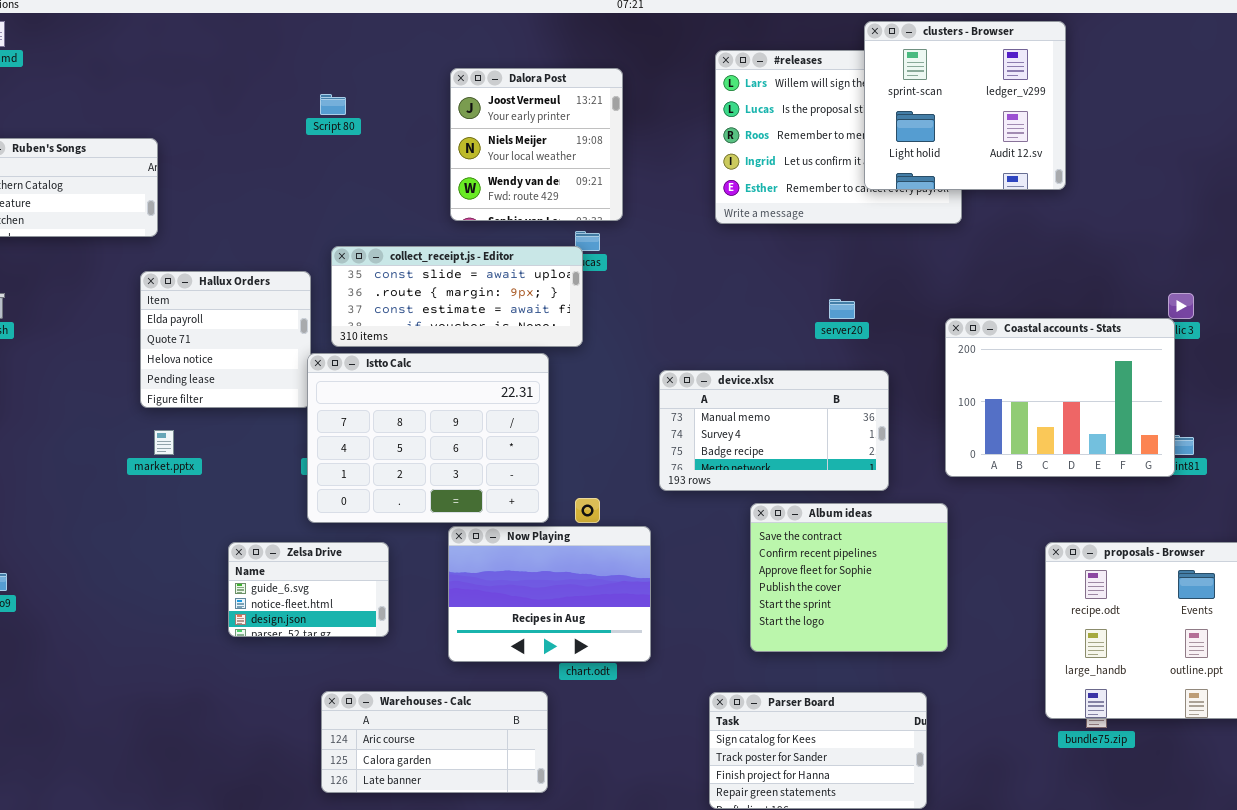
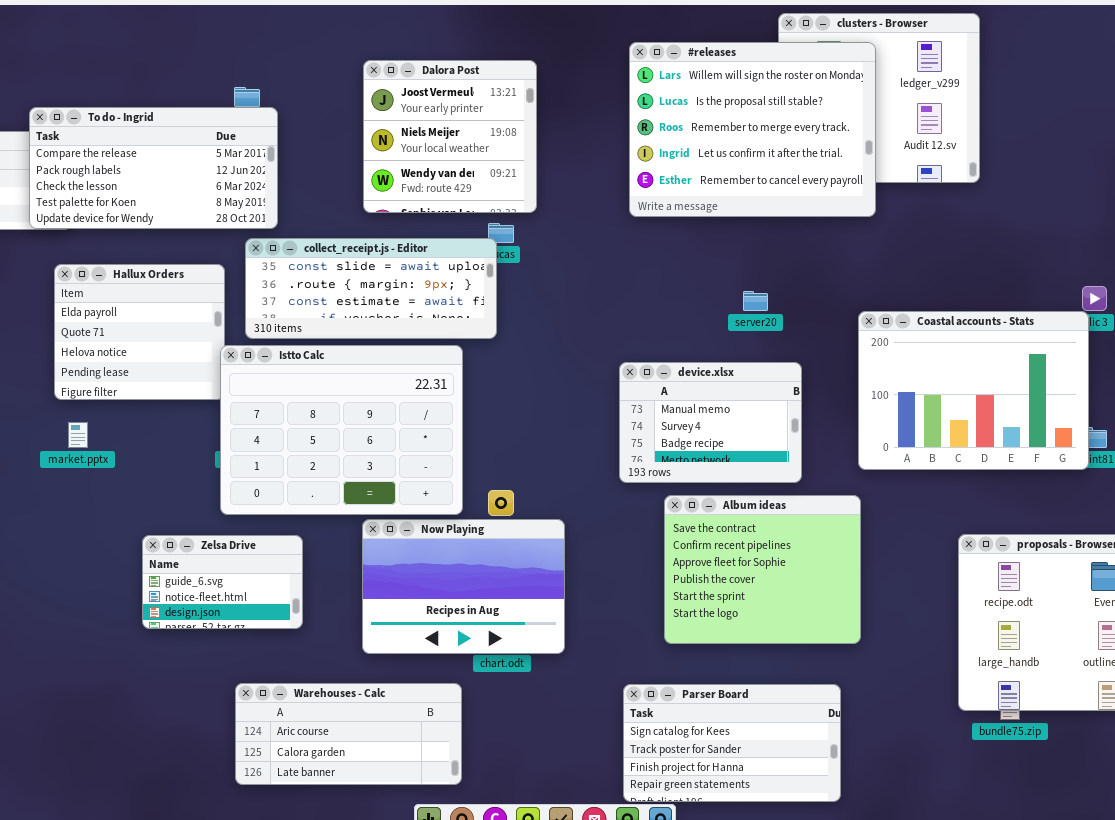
#releases: [715,50,962,224] -> [629,42,876,217], raised
To do - Ingrid: none -> [29,107,278,229], opened
device.xlsx: [659,370,889,491] -> [619,362,802,483], resized

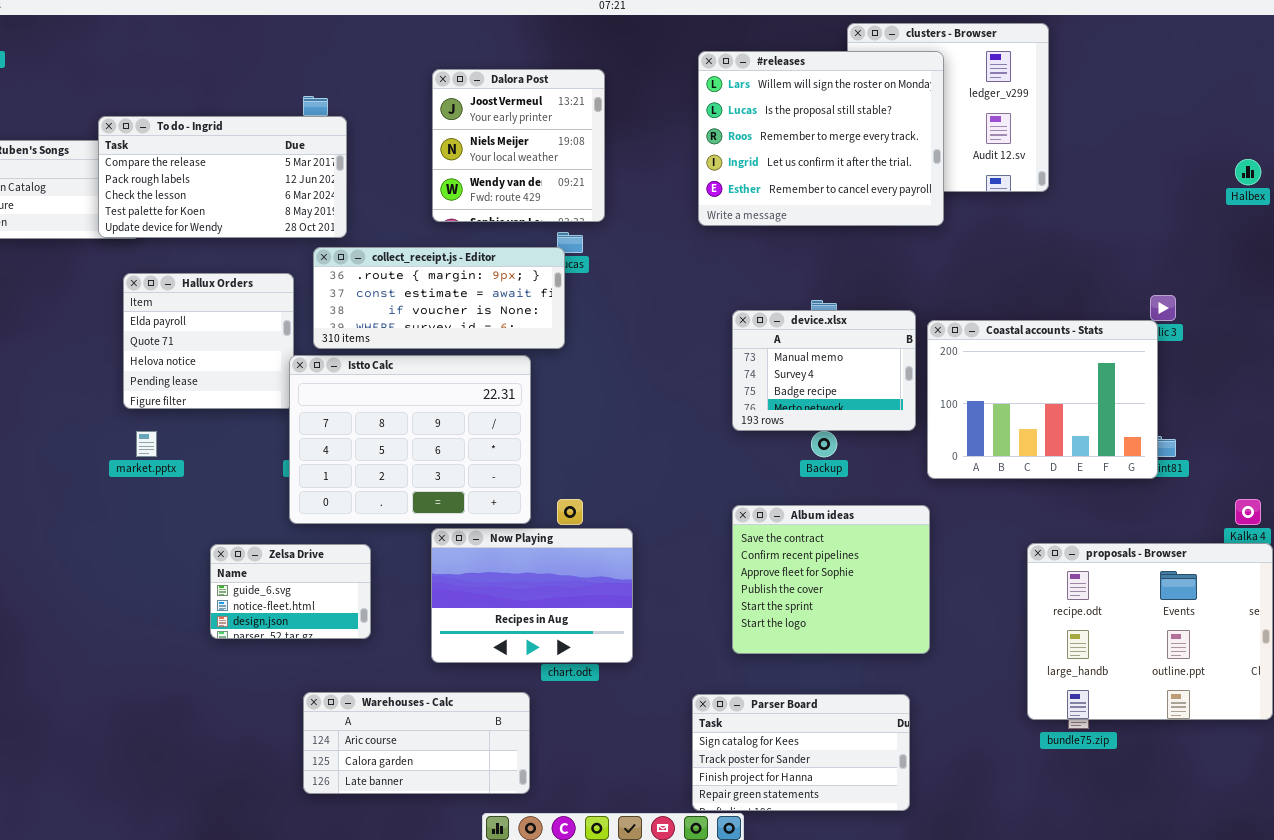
collect_receipt.js - Editor: [245,238,497,339] -> [313,247,565,349], scrolled down 1 row
device.xlsx: [619,362,802,483] -> [732,310,916,431], moved

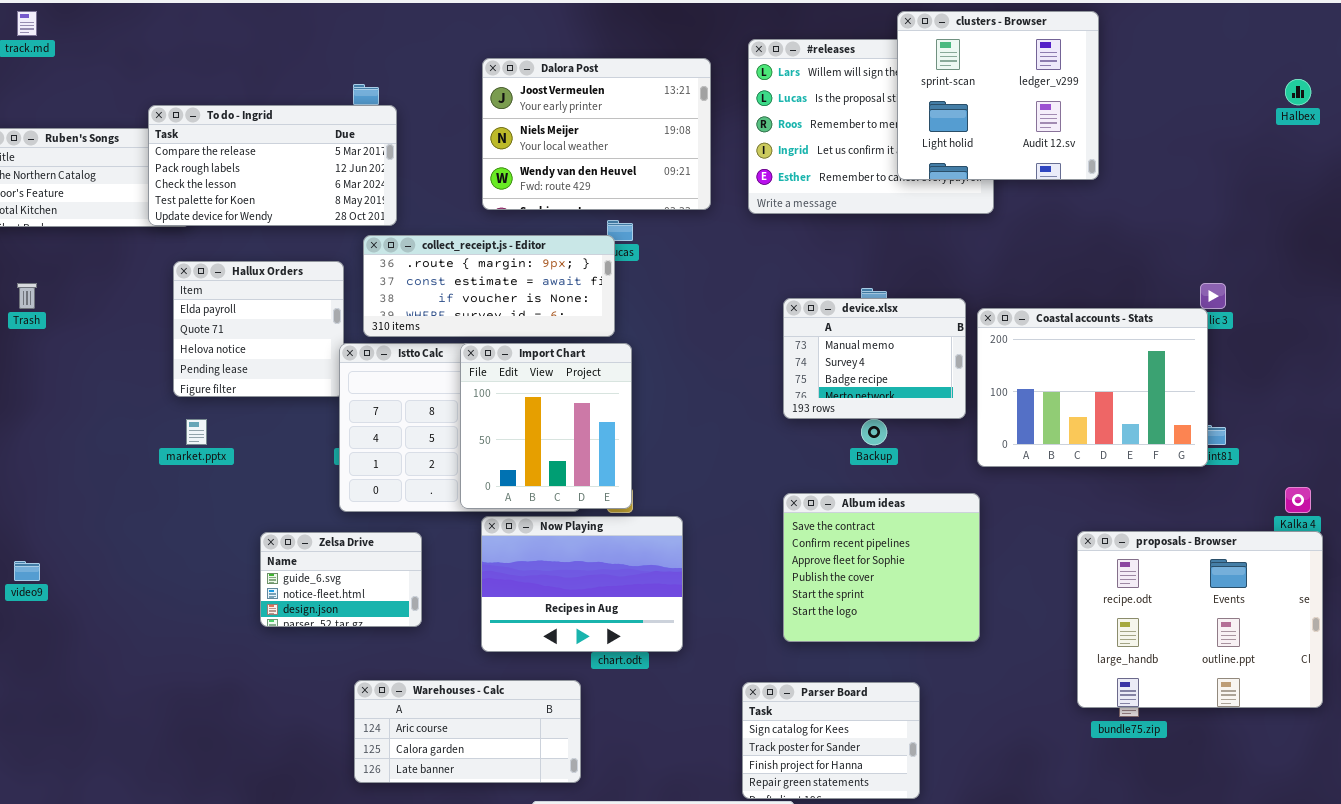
clusters - Browser: [847,23,1049,192] -> [897,11,1099,180], raised
Dalora Post: [432,69,605,222] -> [482,58,711,210], resized
Halbex: [1235,159,1261,185] -> [1285,79,1311,105], moved
Import Chart: none -> [460,343,632,509], opened
Parser Board: [692,694,910,811] -> [742,682,920,799], resized

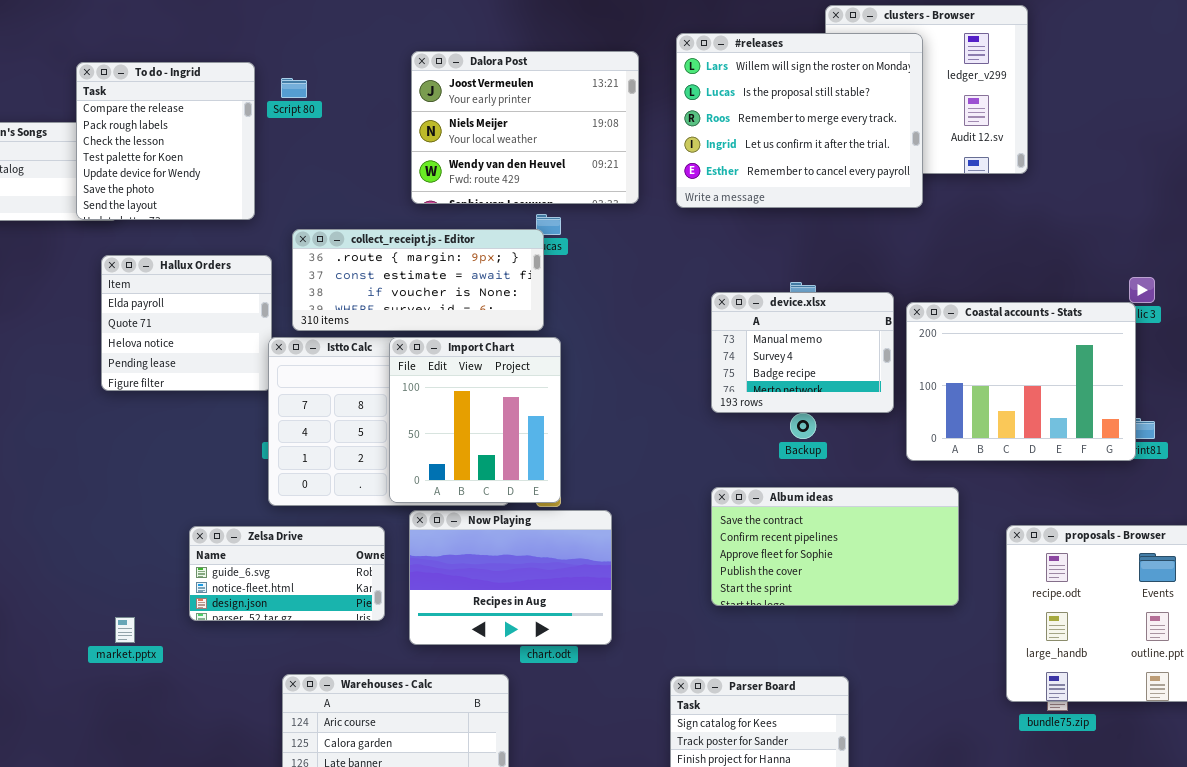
#releases: [748,39,994,214] -> [676,33,923,208], raised
To do - Ingrid: [148,105,397,226] -> [76,62,255,220], resized
market.pptx: [186,419,207,445] -> [115,617,135,643], moved
Album ideas: [783,493,980,642] -> [711,487,959,606], resized
Zelsa Drive: [260,532,422,627] -> [189,526,385,621], resized

